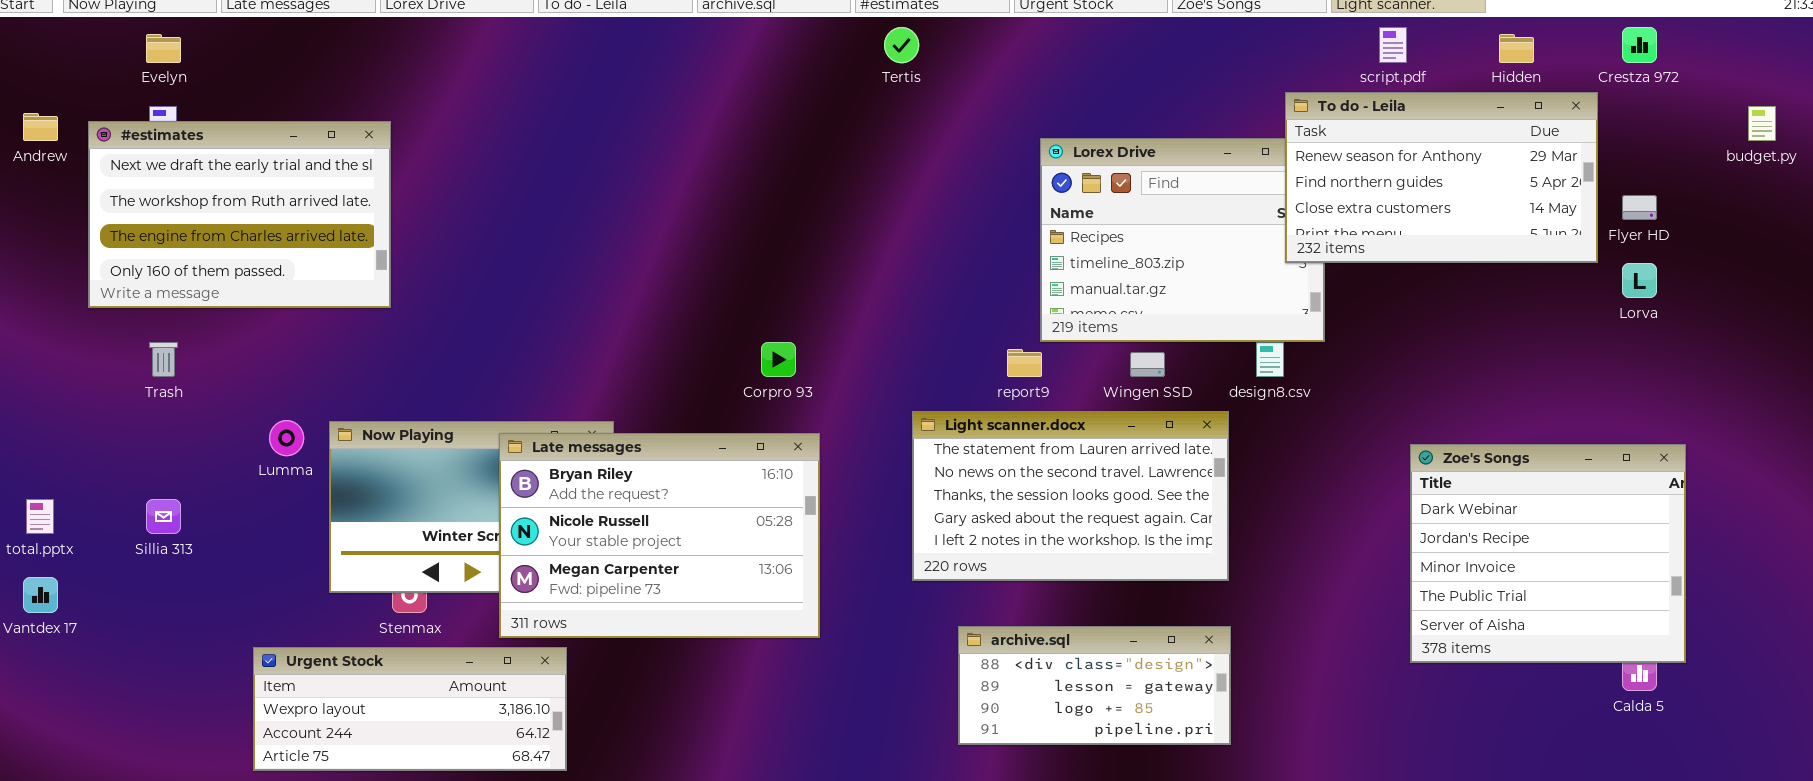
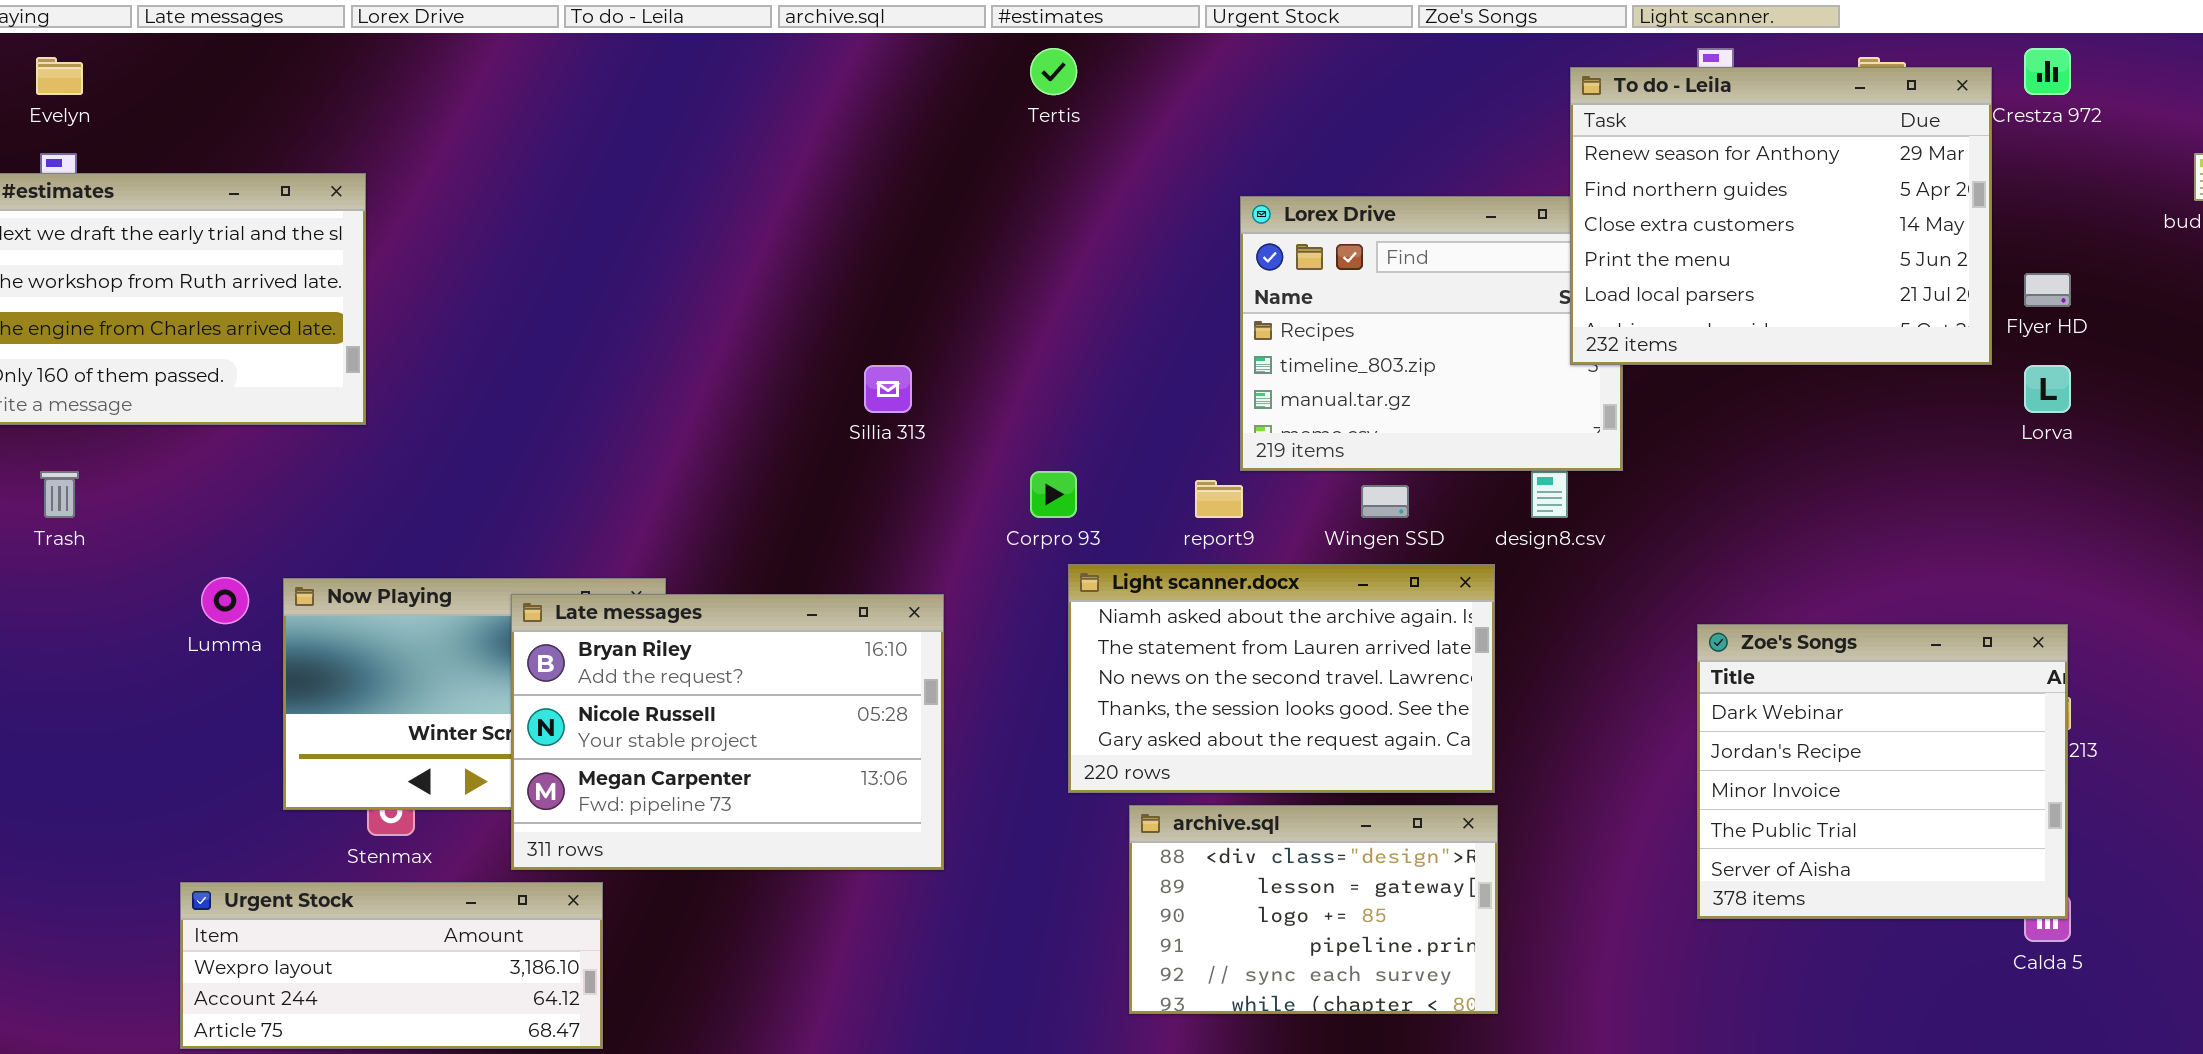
To do - Leila: [1285,92,1598,263] -> [1570,67,1992,365], resized
Corpro 93: [761,342,796,377] -> [1030,471,1077,518], moved
Light scanner.docx: [912,411,1229,581] -> [1068,564,1495,793], scrolled up 1 row
Zoe's Songs: [1410,444,1686,663] -> [1697,624,2068,919], moved
Sillia 313: [146,499,181,534] -> [864,365,912,413], moved
archive.sql: [958,626,1231,745] -> [1129,805,1498,1014], resized

